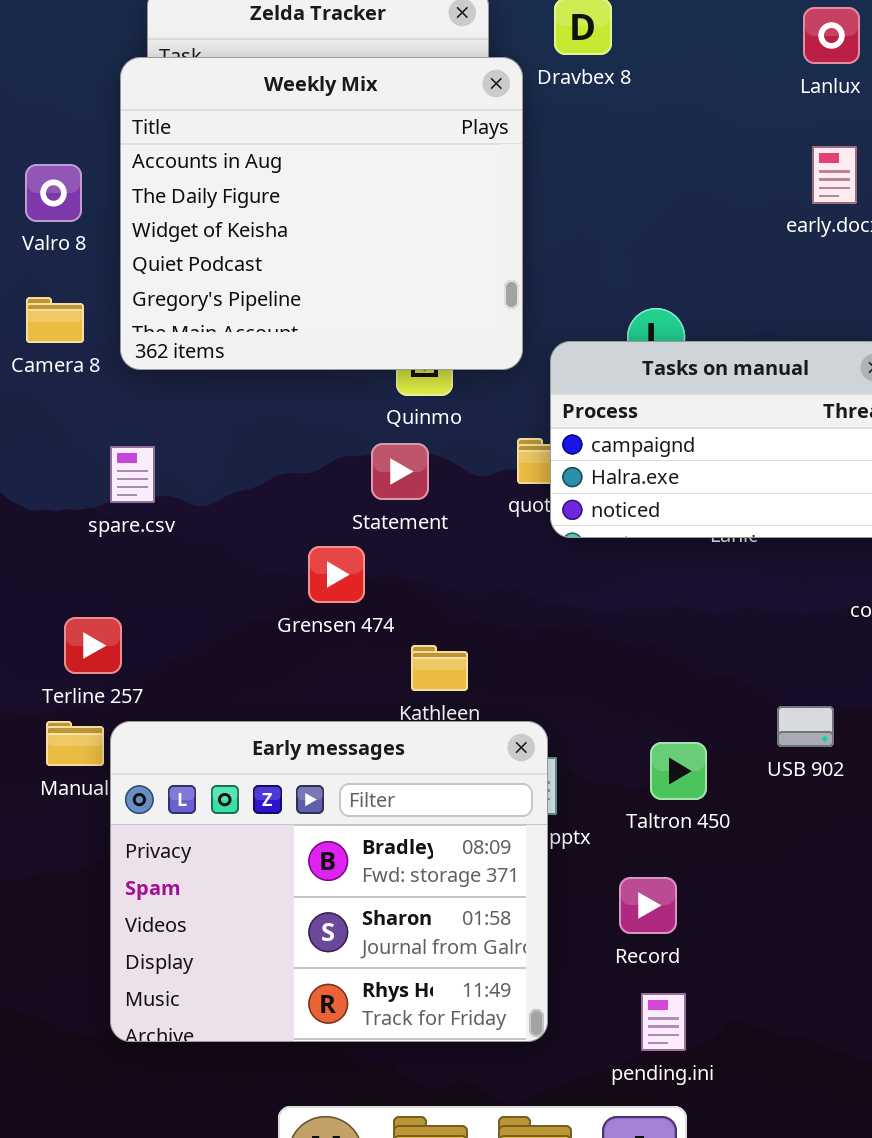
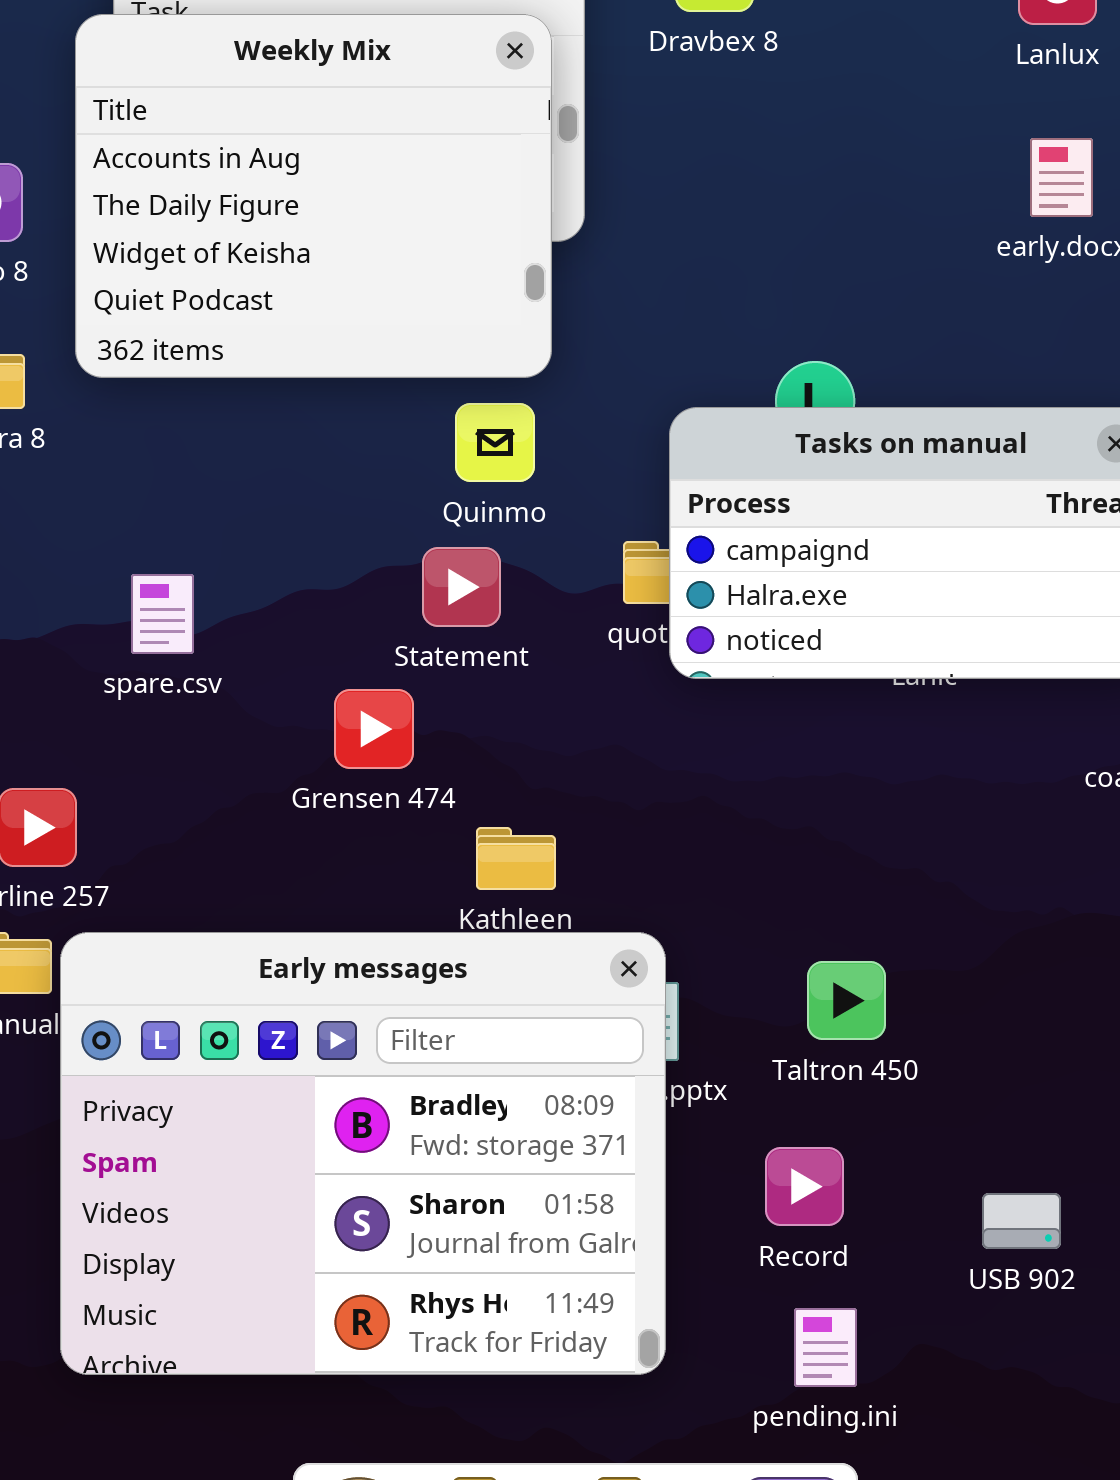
Weekly Mix: [120,57,523,370] -> [75,14,552,378], resized
spare.csv: [110,446,155,503] -> [131,574,194,654], moved
USB 902: [777,706,834,747] -> [982,1193,1061,1249], moved

